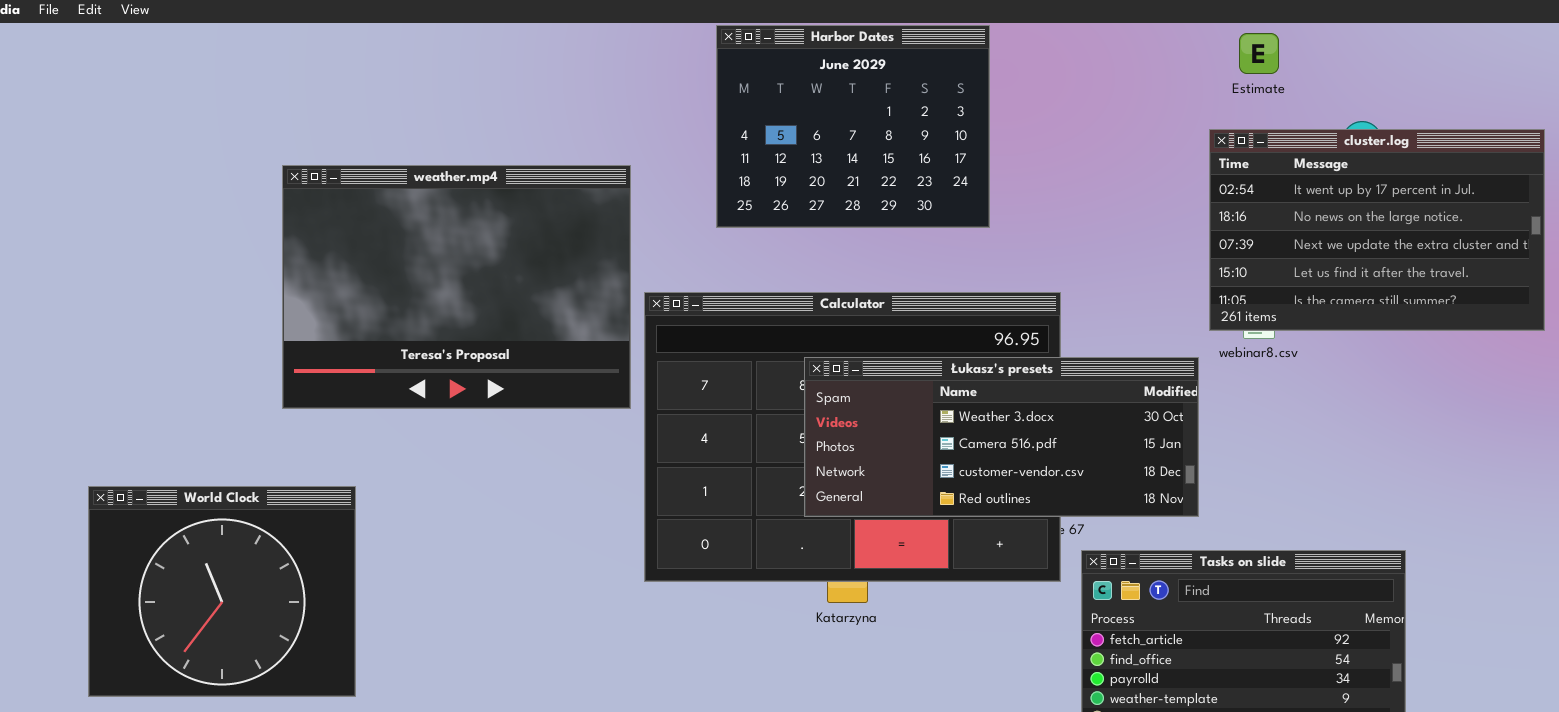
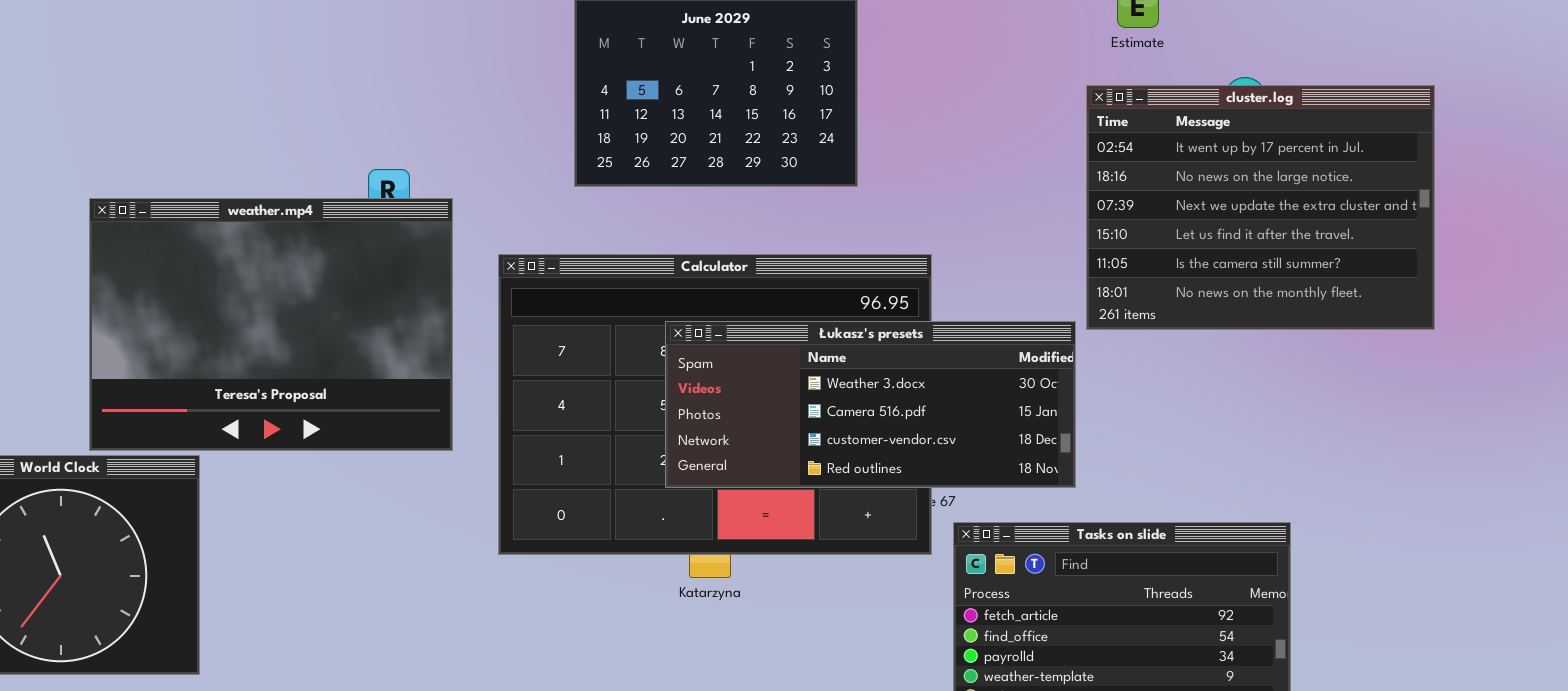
cluster.log: [1209,129,1545,331] -> [1086,85,1435,330], resized
weather.mp4: [282,165,631,409] -> [89,198,453,451], moved

